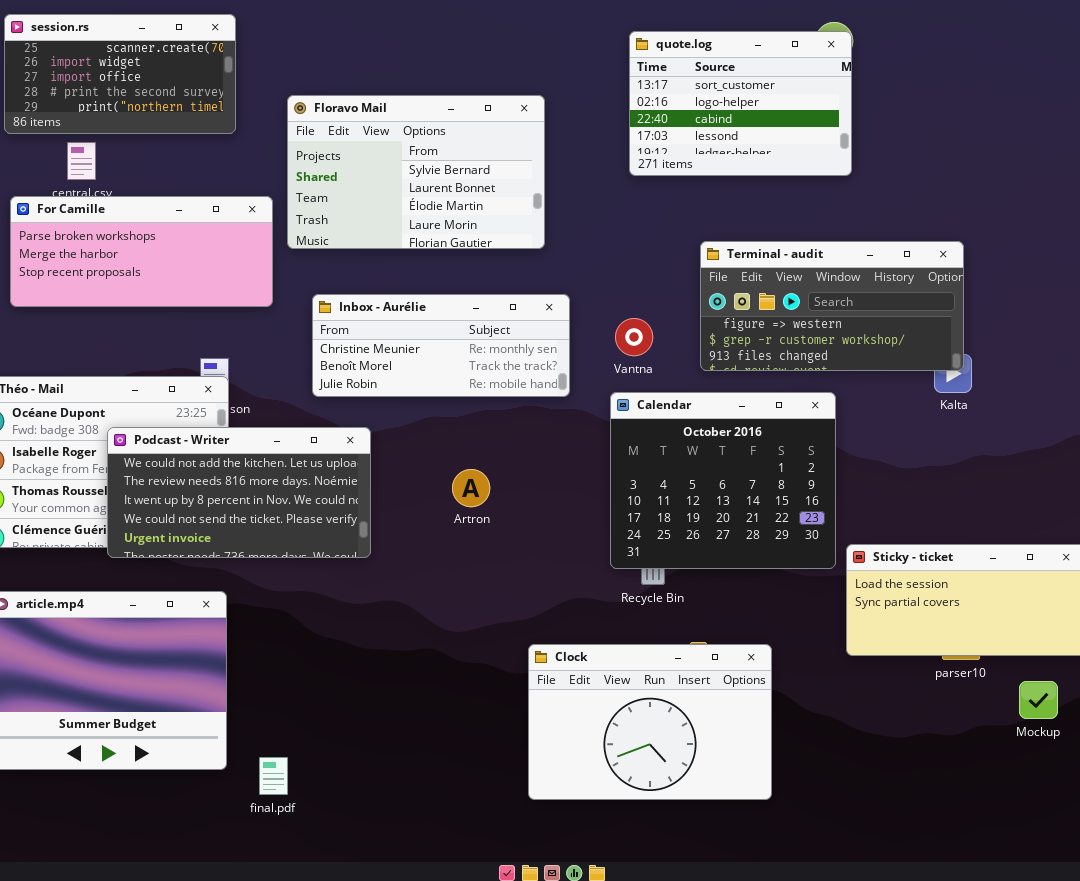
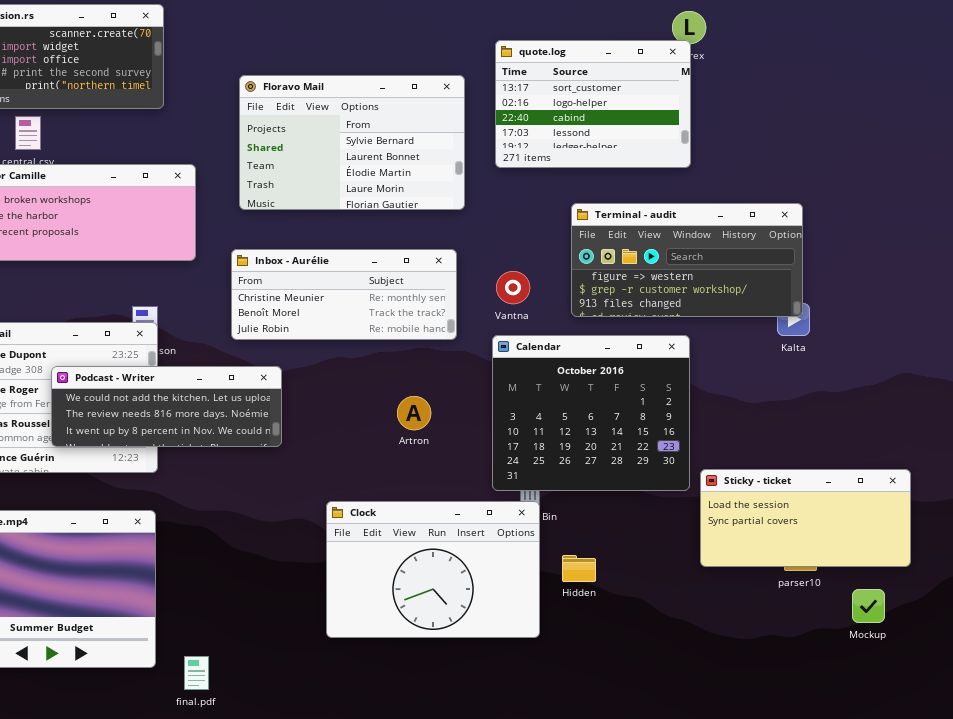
quote.log: [629,31,852,176] -> [495,40,691,168], moved
Floravo Mail: [287,95,545,249] -> [239,75,465,210], moved
Podcast - Writer: [107,427,371,558] -> [51,366,282,447], resized
Artron: [452,469,490,507] -> [397,396,431,430], moved
Clock: [528,644,772,800] -> [326,501,540,638], moved

